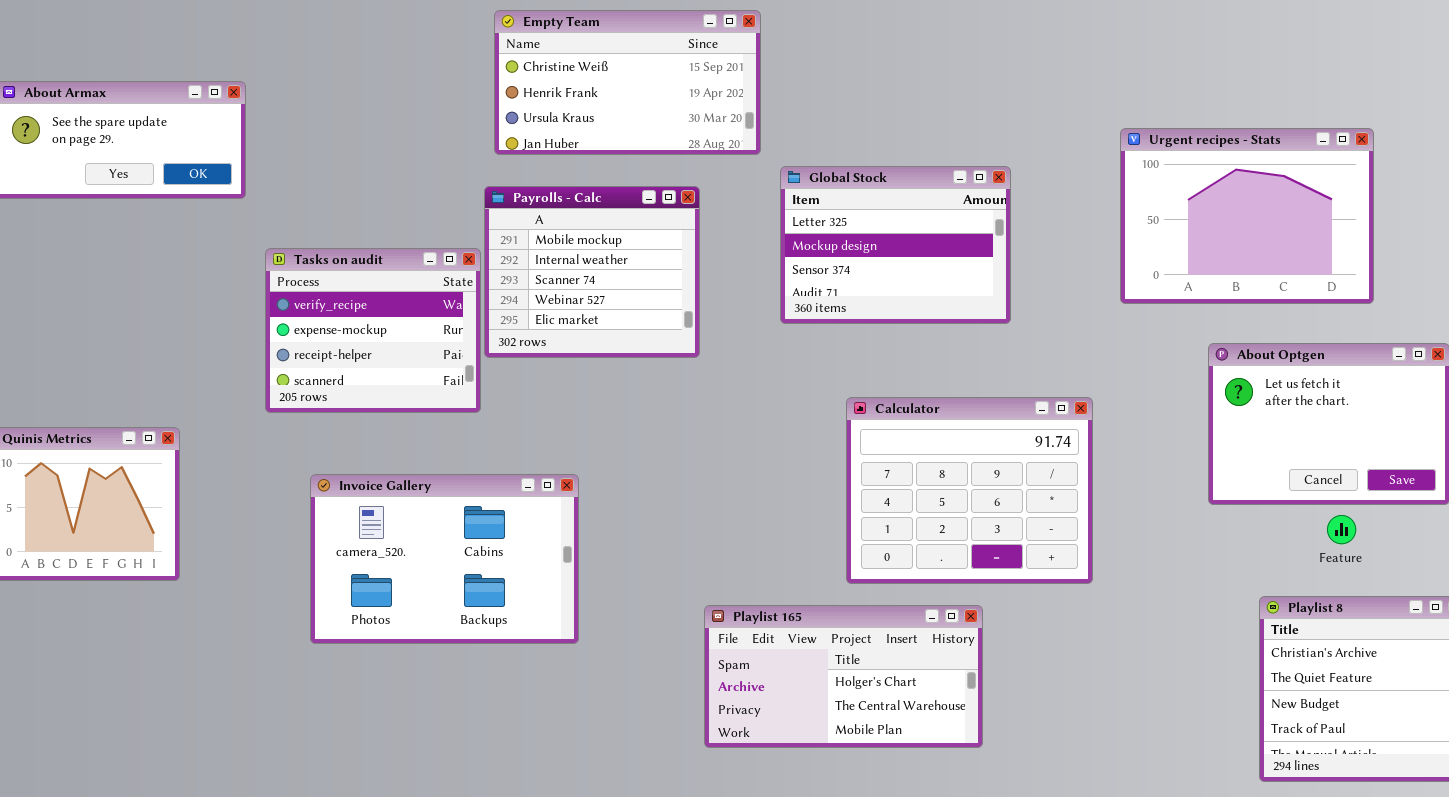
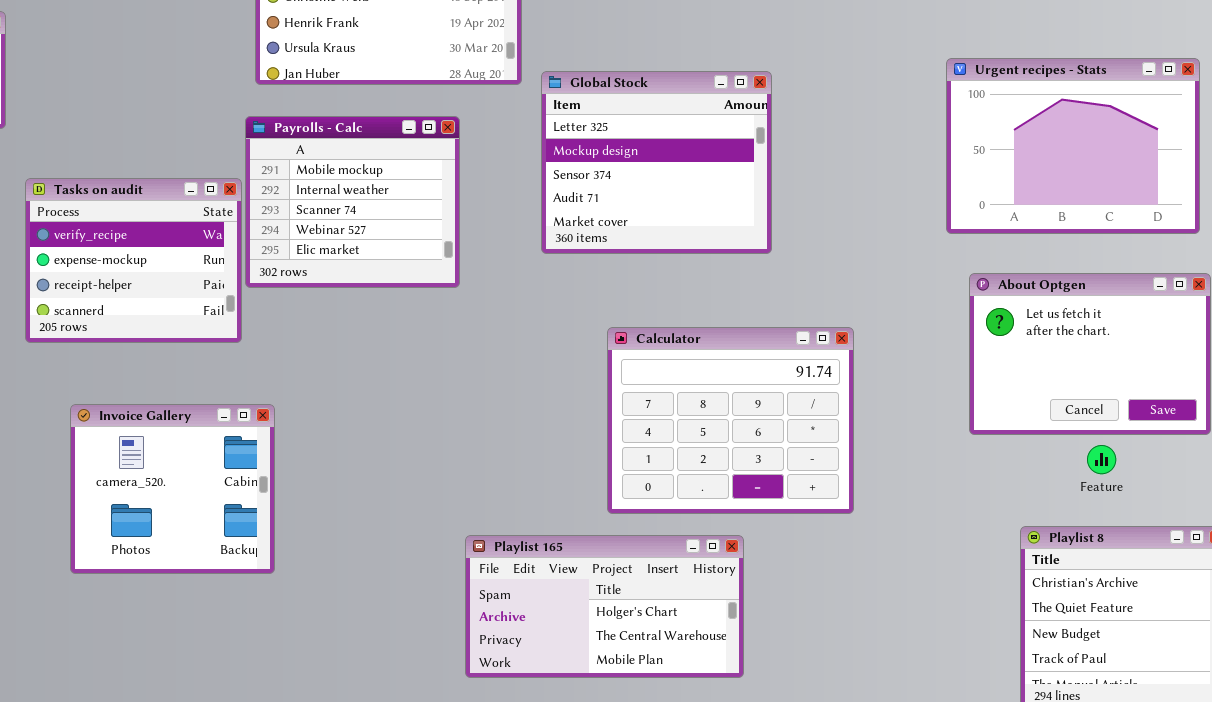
Urgent recipes - Stats: [1120,128,1374,304] -> [946,58,1200,234], moved
Global Stock: [780,166,1011,324] -> [541,71,772,254], resized
Invoice Gallery: [310,474,579,644] -> [70,404,275,574], resized

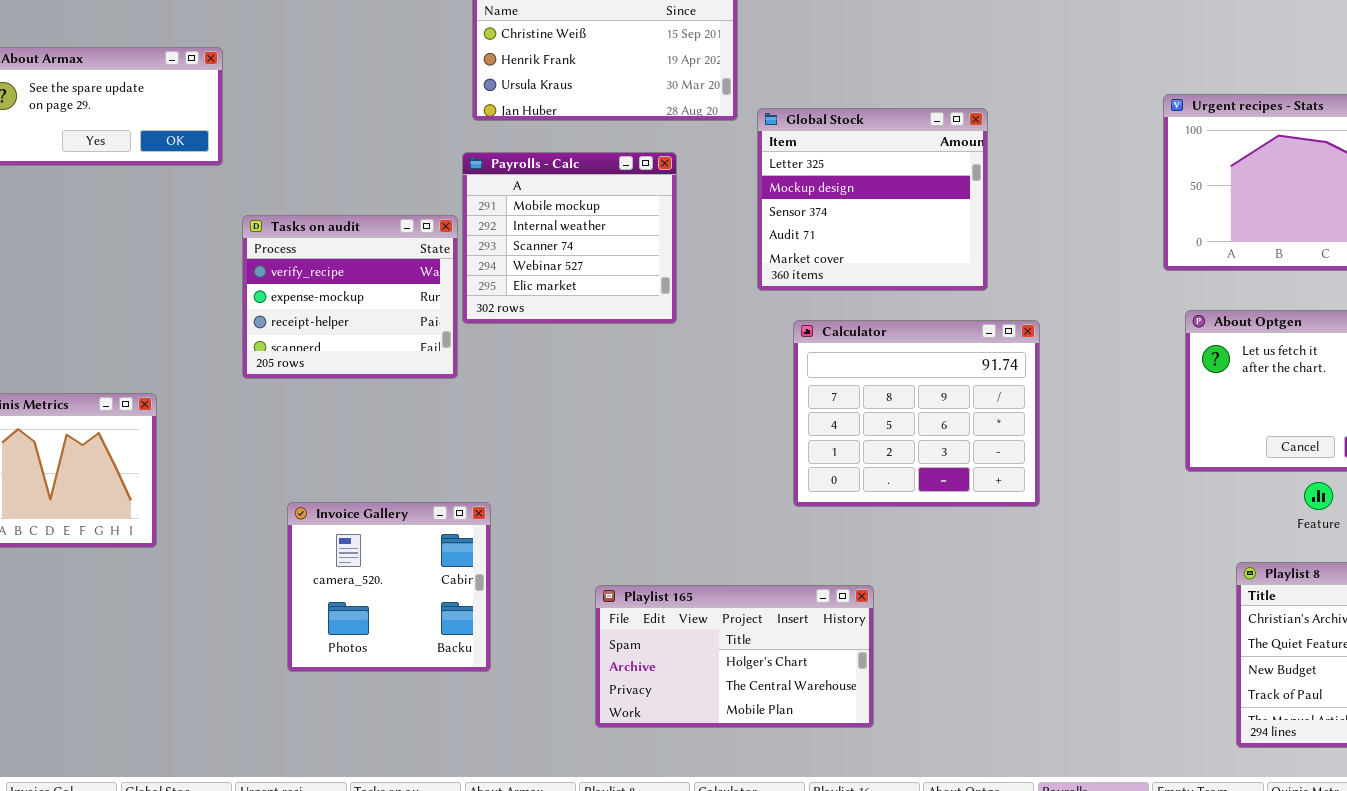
Calculator: [607,327,854,514] -> [793,320,1040,507], moved
Invoice Gallery: [70,404,275,574] -> [287,502,491,672], moved
Playlist 165: [465,535,744,678] -> [595,585,874,728], moved

